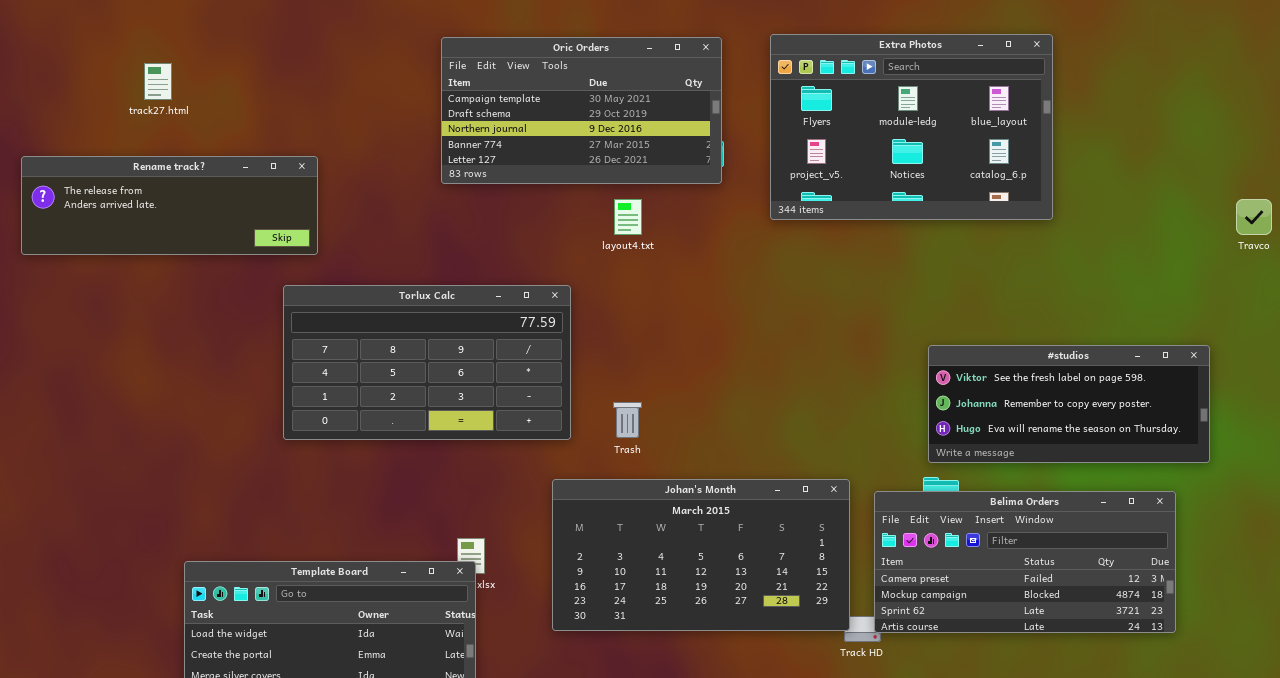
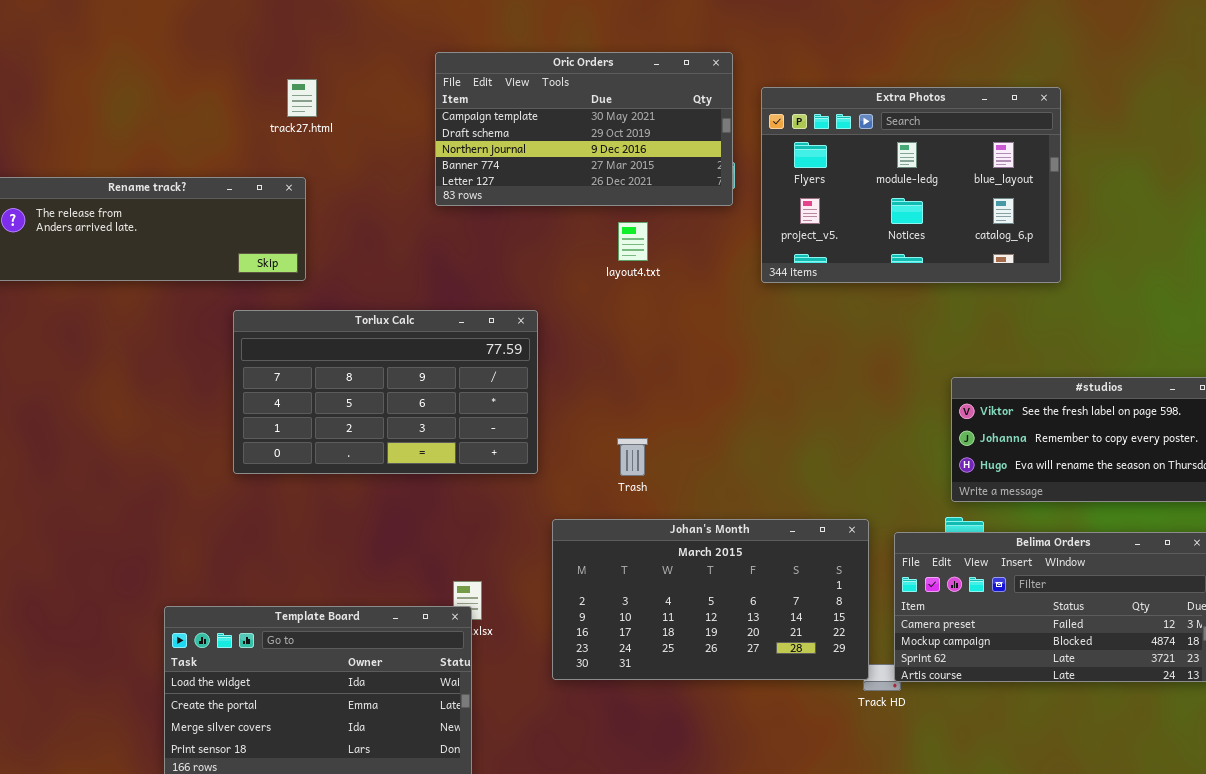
Extra Photos: [770,34,1053,220] -> [761,87,1061,283], moved
track27.html: [144,63,172,100] -> [287,79,317,117], moved
Torlux Calc: [283,285,571,440] -> [233,310,538,474], moved

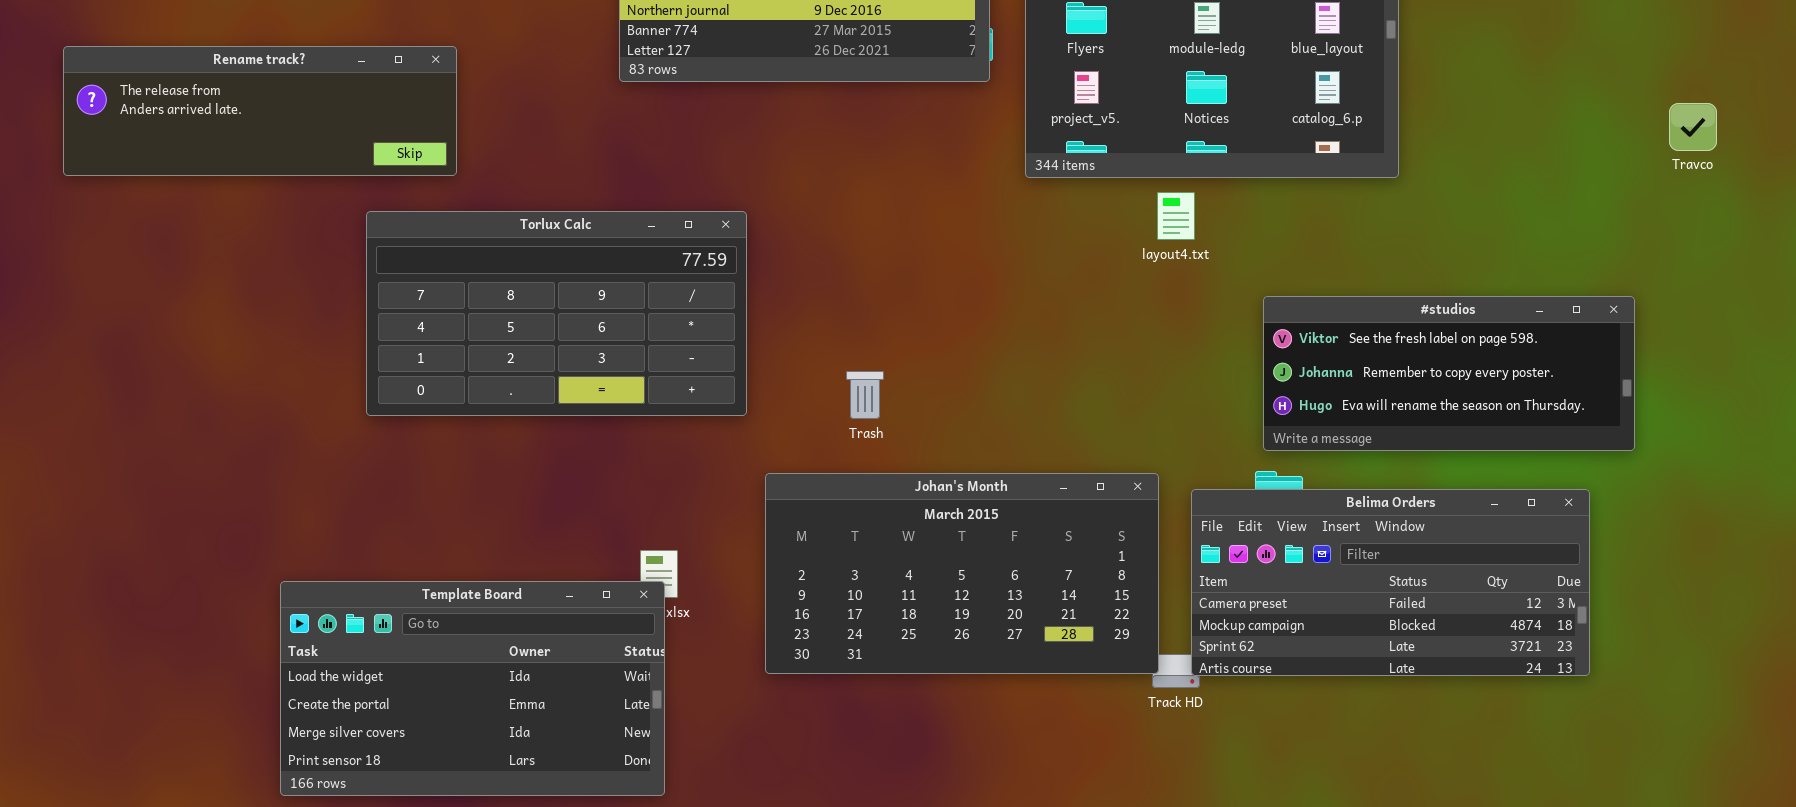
layout4.txt: [618,222,648,261] -> [1157,192,1195,240], moved

